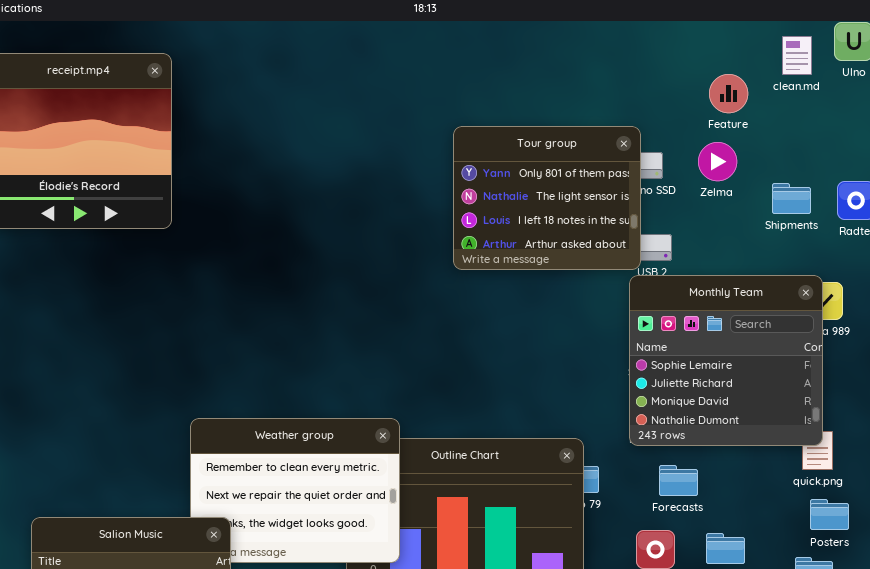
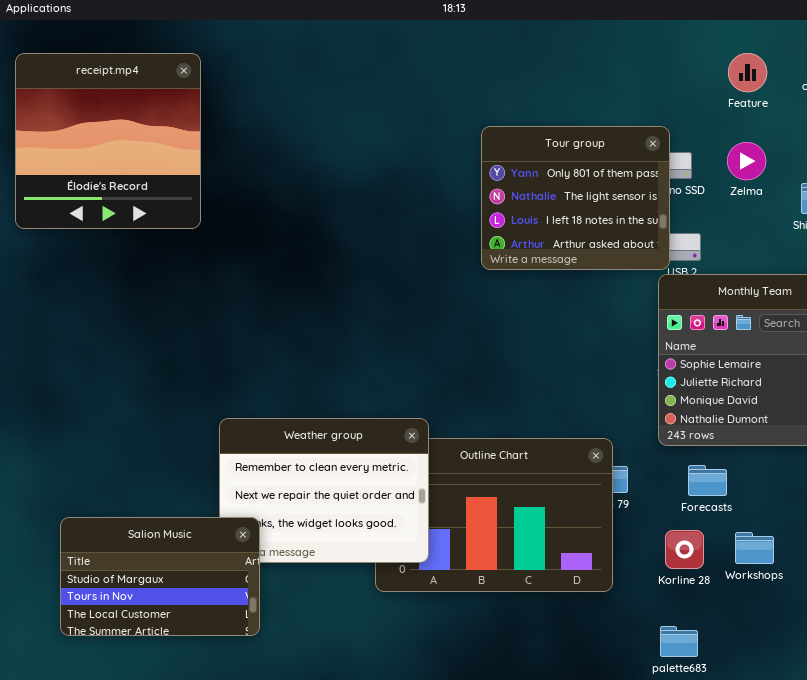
Feature: [709,74,748,113] -> [728,53,767,92], moved

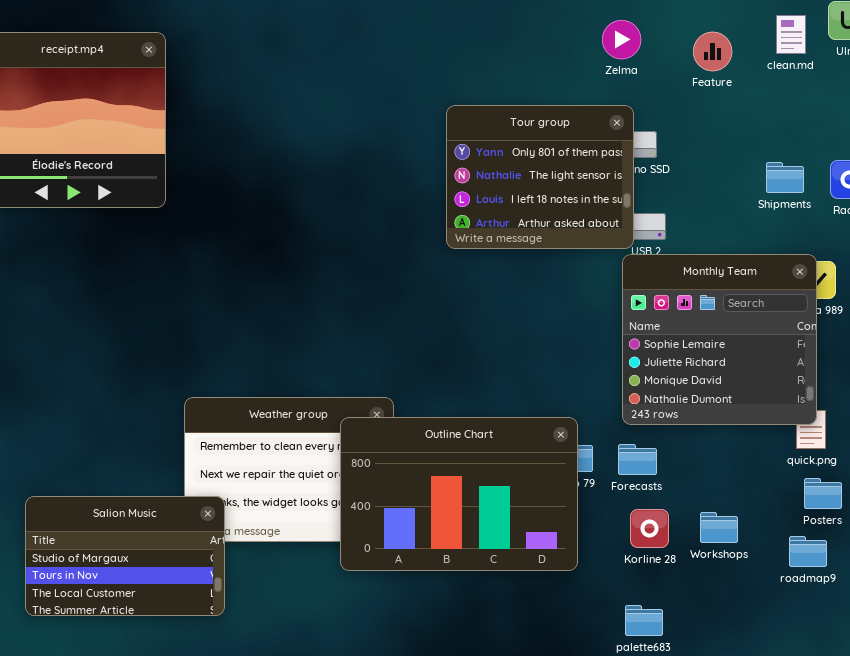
Zelma: [727,142,766,180] -> [602,20,641,59], moved
Outline Chart: [375,438,613,592] -> [340,417,578,571], raised
Forecasts: [688,465,727,496] -> [618,444,657,475], moved

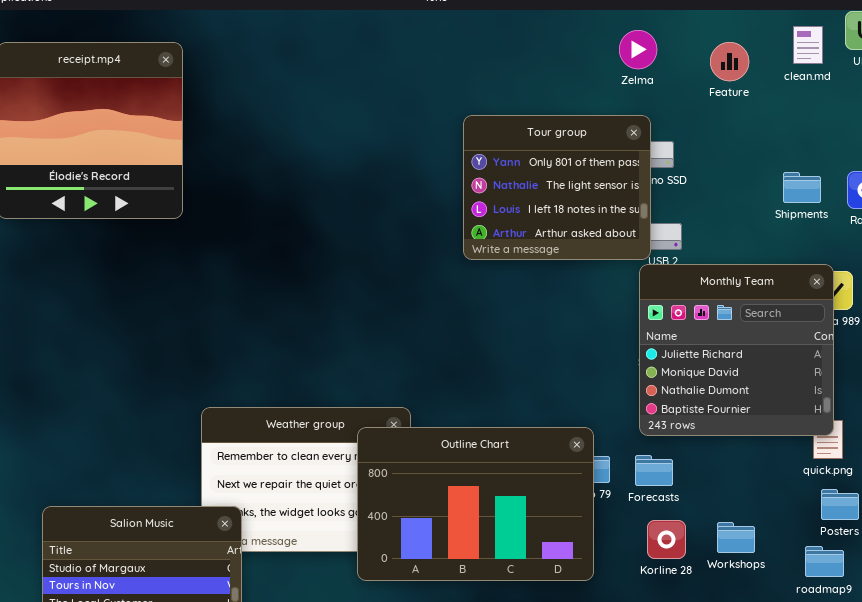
Monthly Team: [622,254,817,425] -> [639,264,834,436], scrolled down 1 row

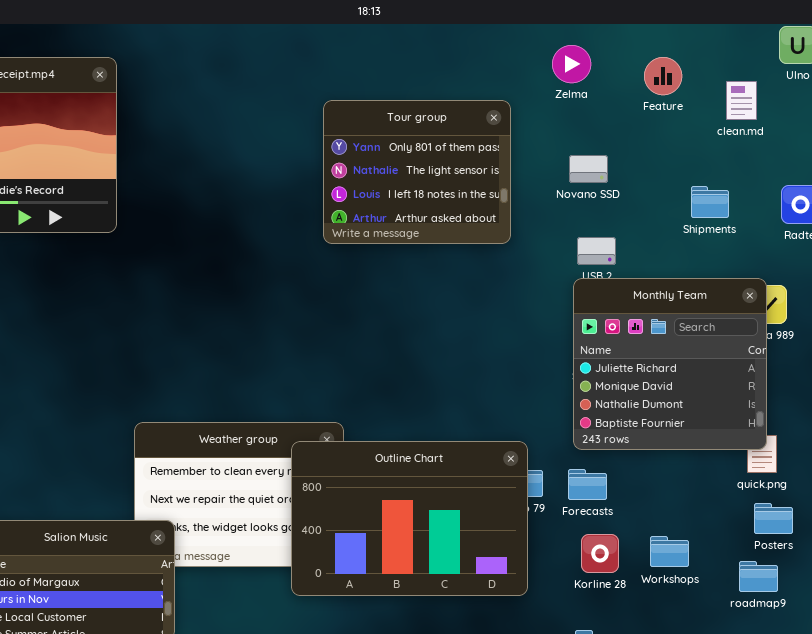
clean.md: [793,26,823,64] -> [726,81,757,120], moved
Tour group: [463,115,651,260] -> [323,100,511,244], moved
Shipments: [783,172,821,203] -> [691,186,729,218], moved

